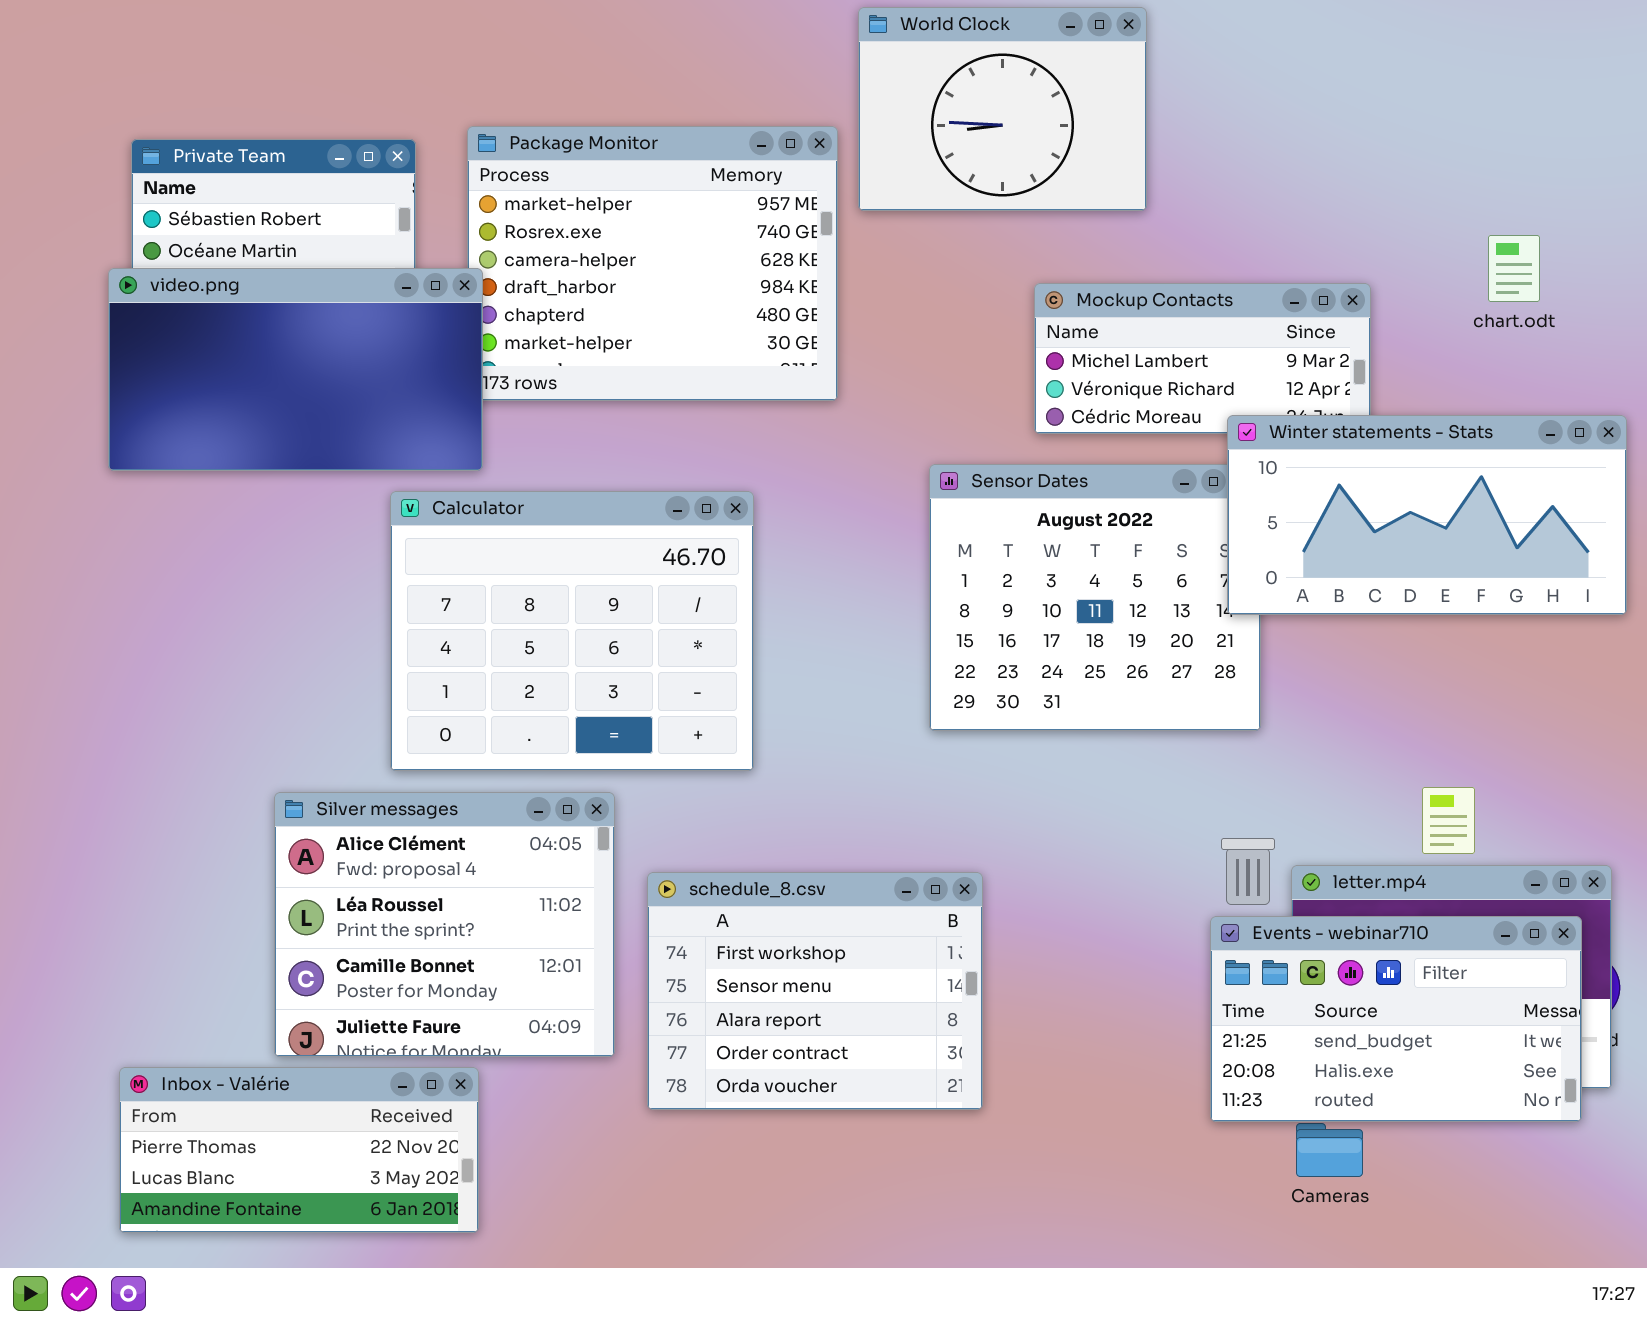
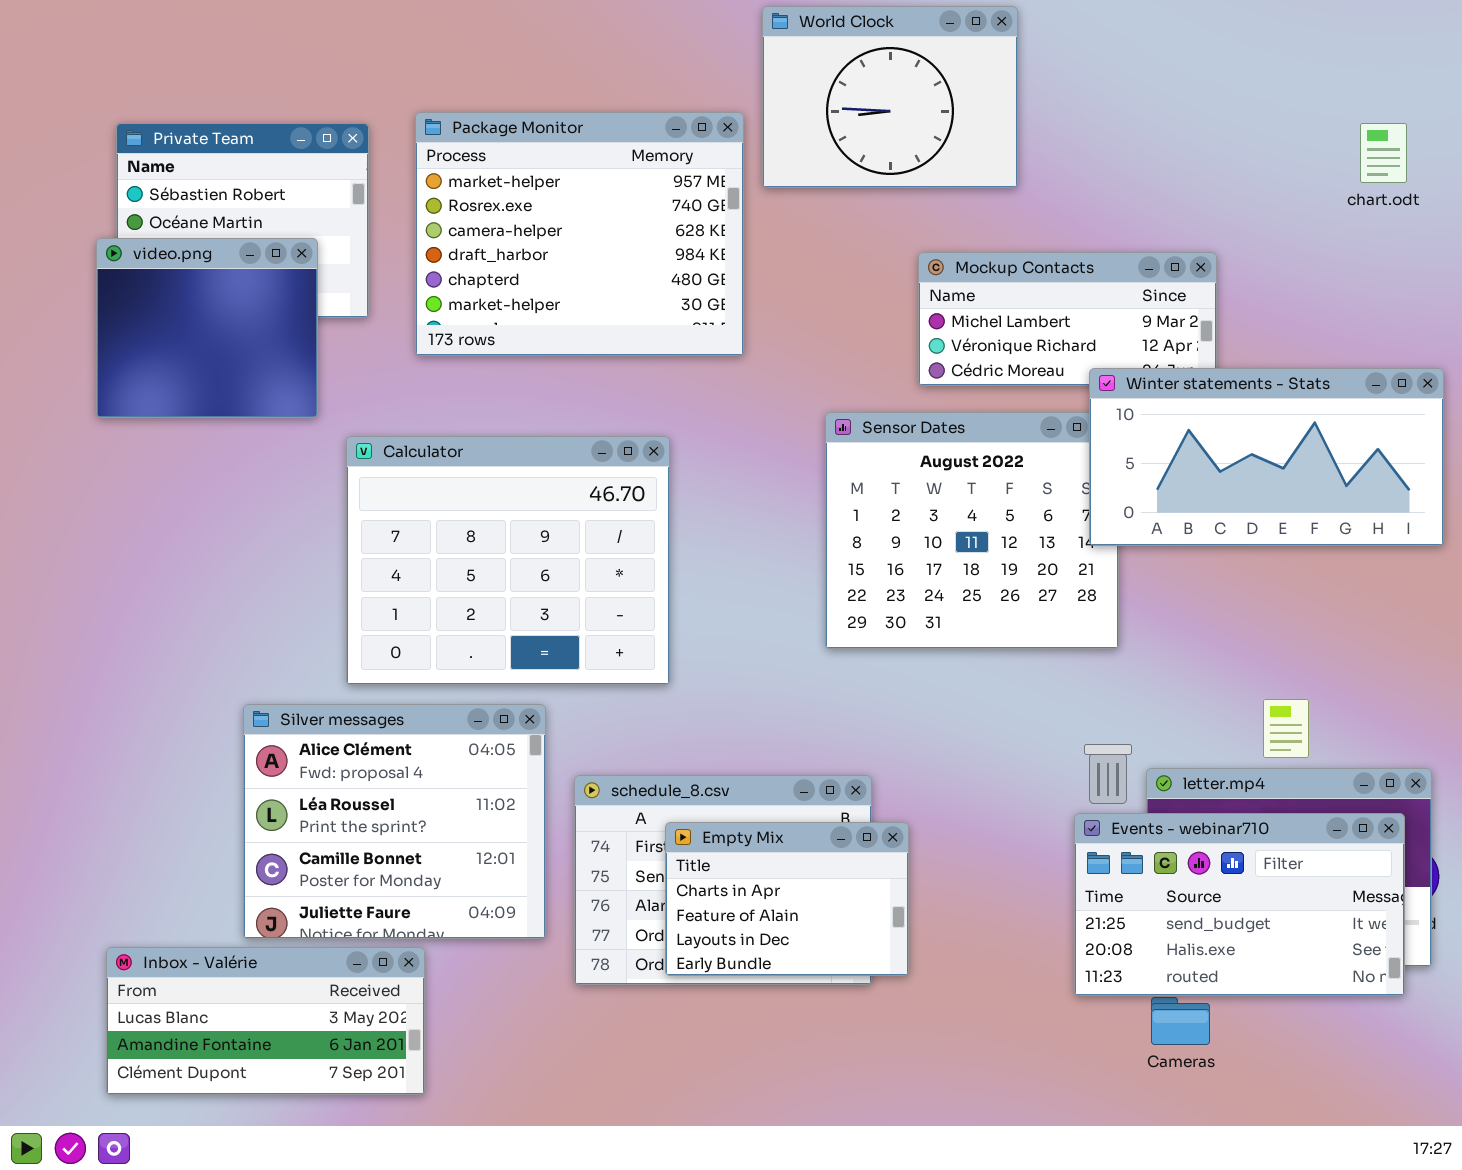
chart.odt: [1488,235,1540,302] -> [1360,123,1407,183], moved
video.png: [108,268,483,471] -> [96,238,318,418], resized
Empty Mix: none -> [665,822,909,976], opened
Inbox - Valérie: [119,1067,479,1233] -> [106,947,425,1095], scrolled down 1 row

